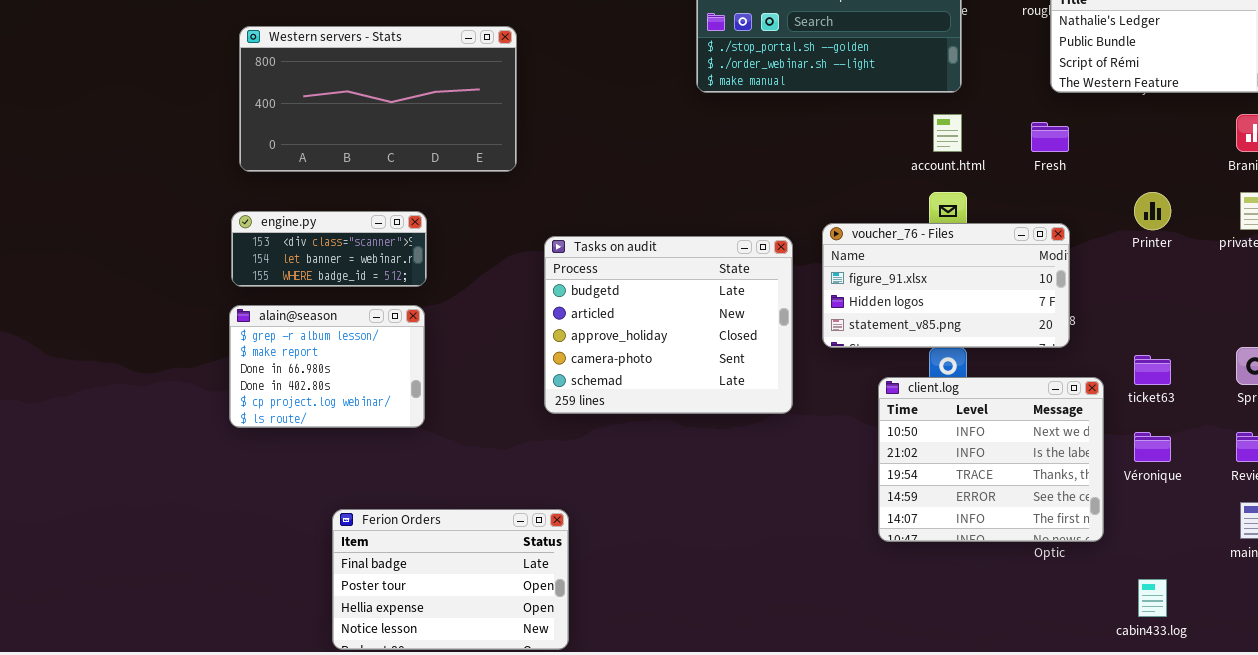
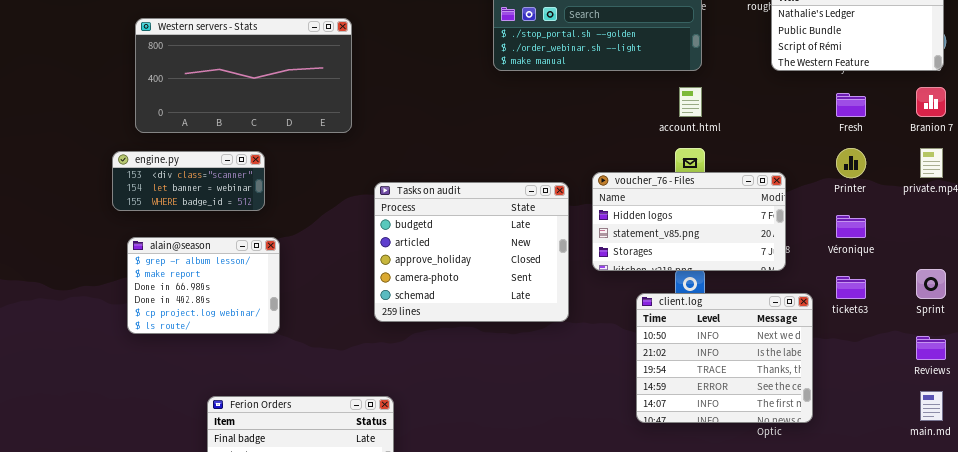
Fresh: [1031,122,1069,152] -> [836,93,866,117], moved
engine.py: [231,211,427,287] -> [112,151,265,211], moved
voucher_76 - Files: [822,223,1070,348] -> [592,172,786,271], scrolled down 1 row
Véronique: [1134,432,1171,462] -> [836,215,866,238], moved

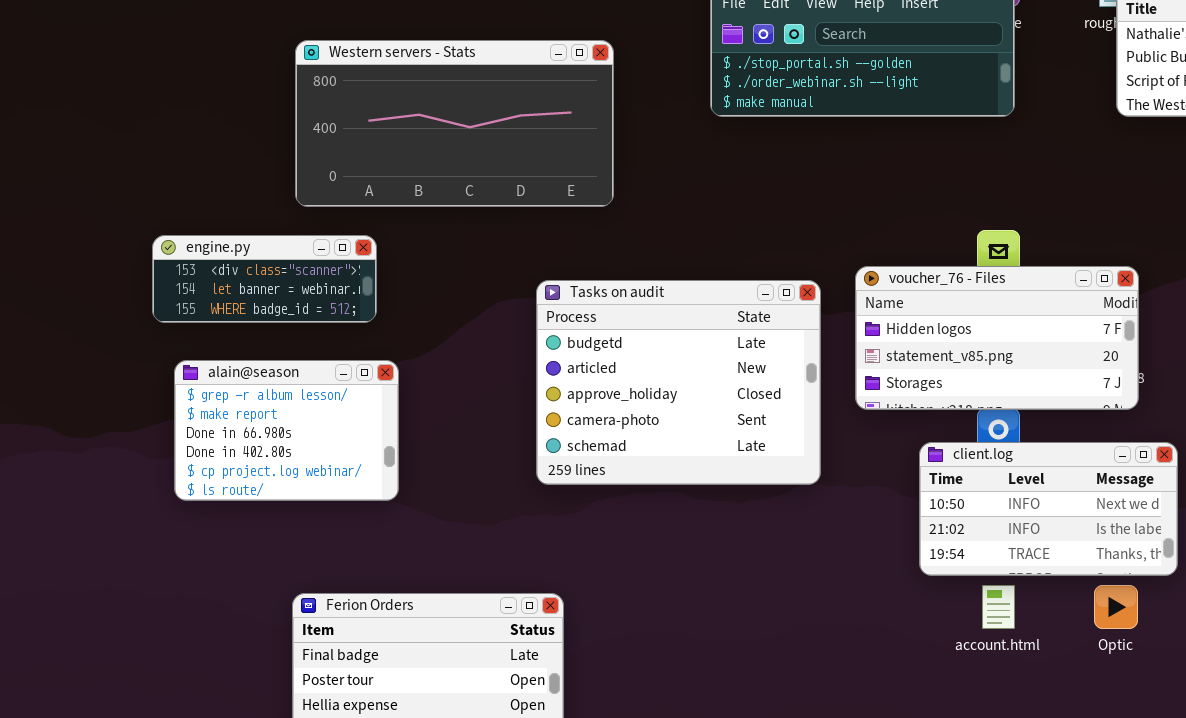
Western servers - Stats: [135,18,352,133] -> [295,40,614,207], moved
account.html: [679,87,702,117] -> [982,585,1015,629], moved
client.log: [636,293,813,423] -> [919,442,1178,576], resized

